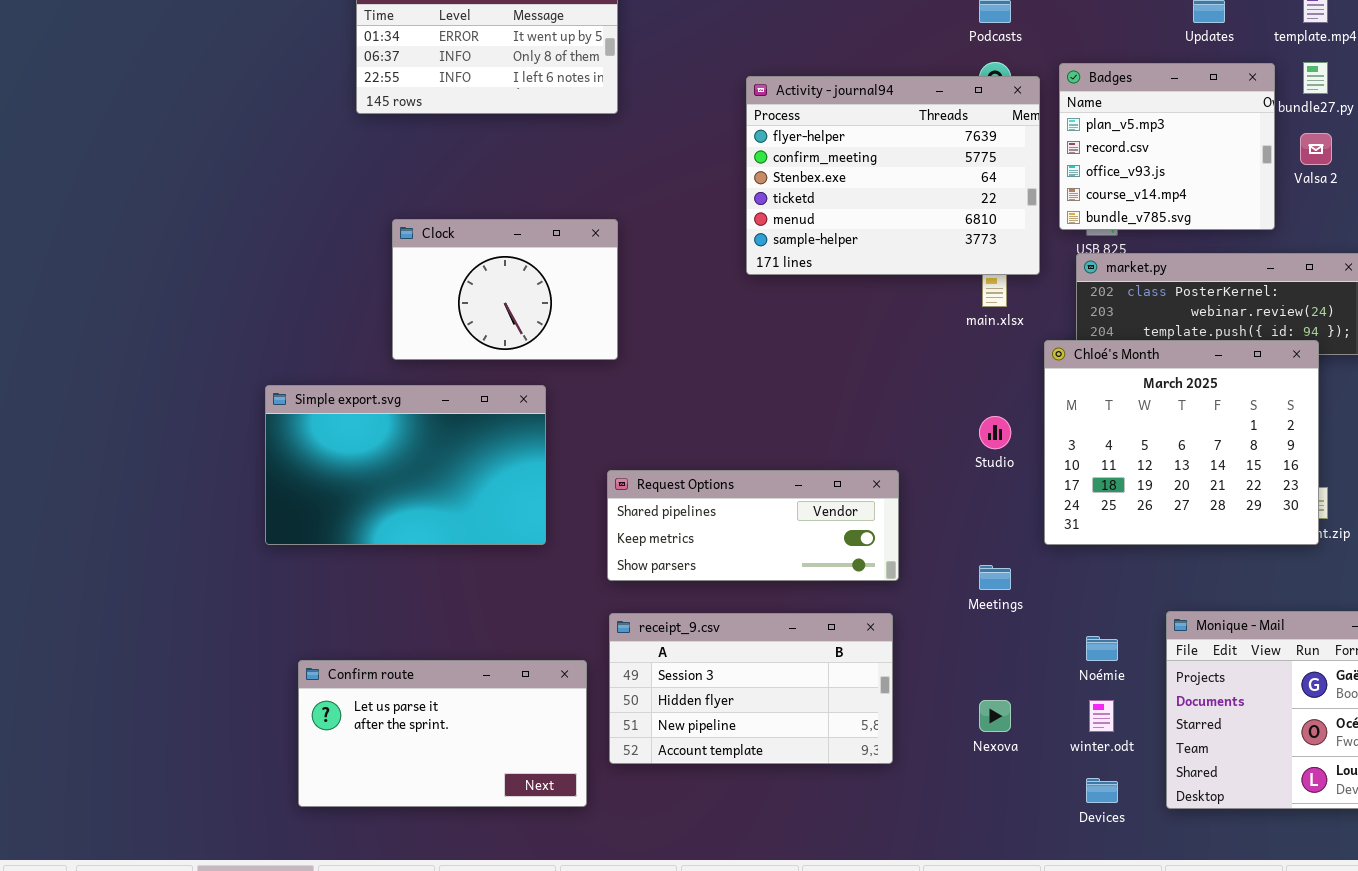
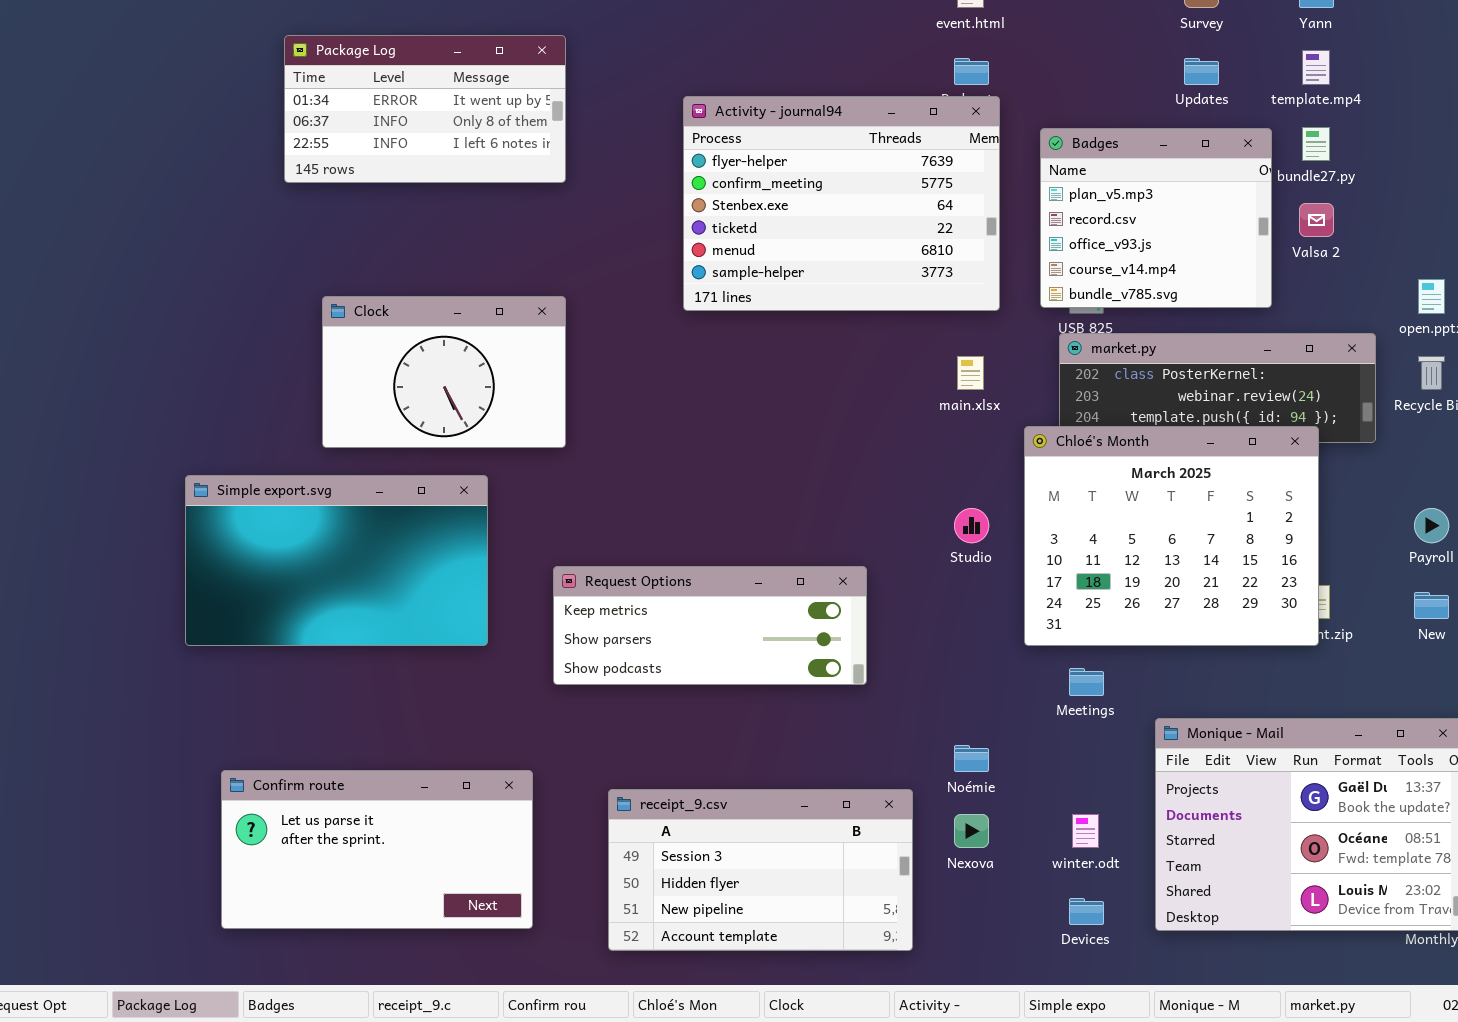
Activity - journal94: [746,76,1040,275] -> [683,96,1000,311], moved
Request Options: [607,470,899,581] -> [553,566,867,685], scrolled down 1 row
Meetings: [979,565,1011,590] -> [1069,668,1104,696], moved
receipt_9.csv: [609,613,893,764] -> [608,789,913,951], moved
Noémie: [1086,636,1118,661] -> [954,745,989,772], moved

